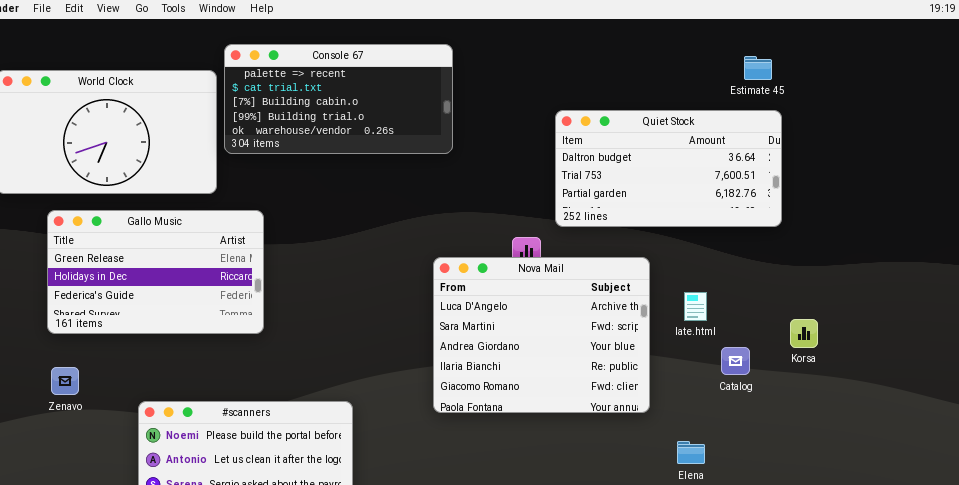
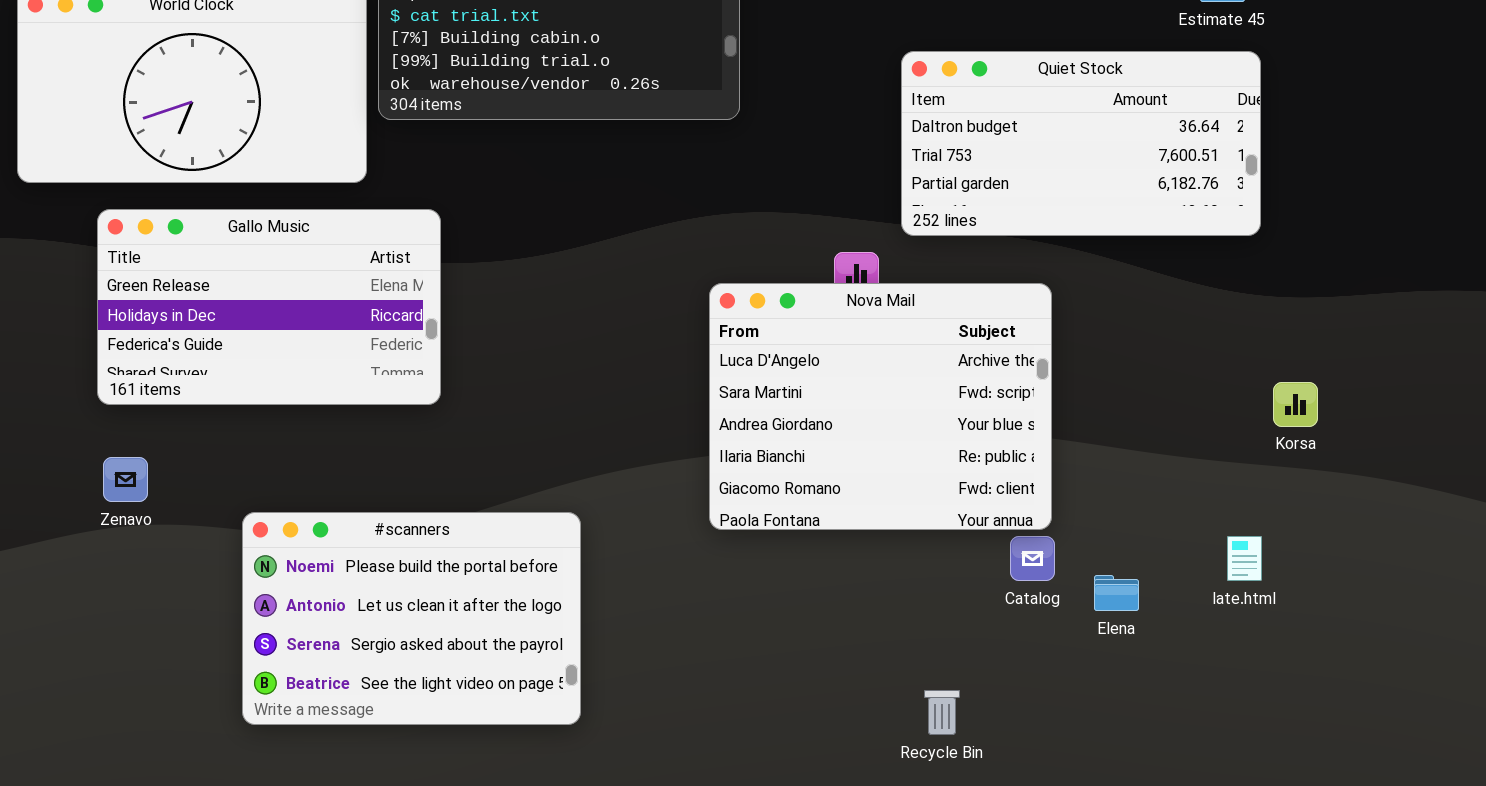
late.html: [684,292,707,321] -> [1227,536,1262,581], moved
Catalog: [721,347,750,375] -> [1010,536,1055,581], moved

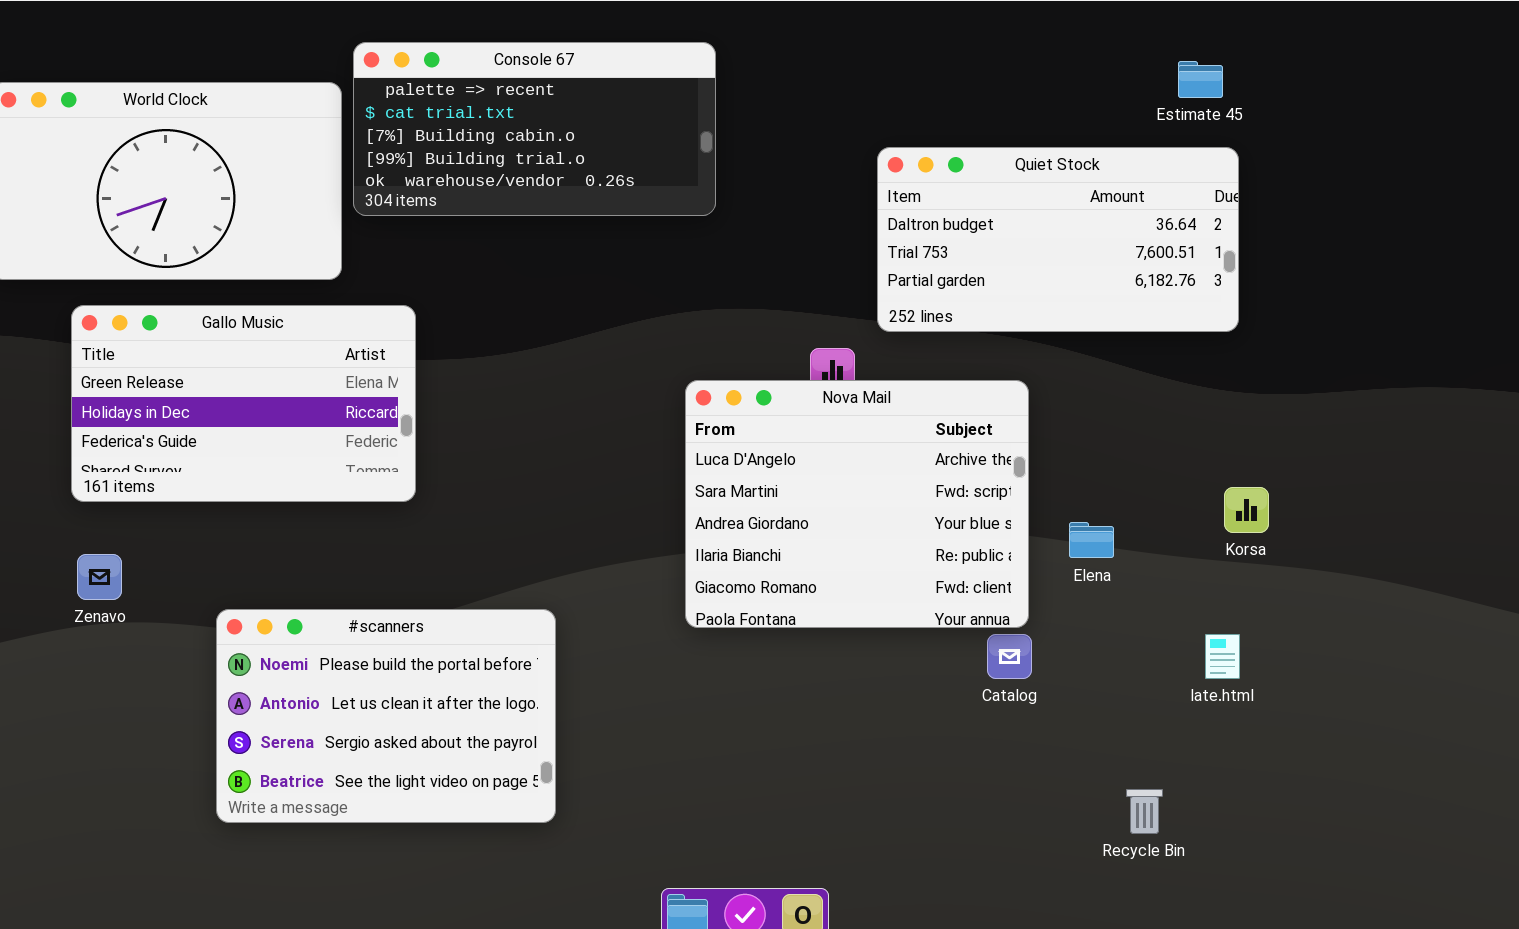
Korsa: [1273,382,1318,427] -> [1224,487,1269,533], moved
Elena: [1094,575,1139,611] -> [1069,522,1114,558], moved
Recycle Bin: [924,690,960,735] -> [1126,789,1163,834], moved

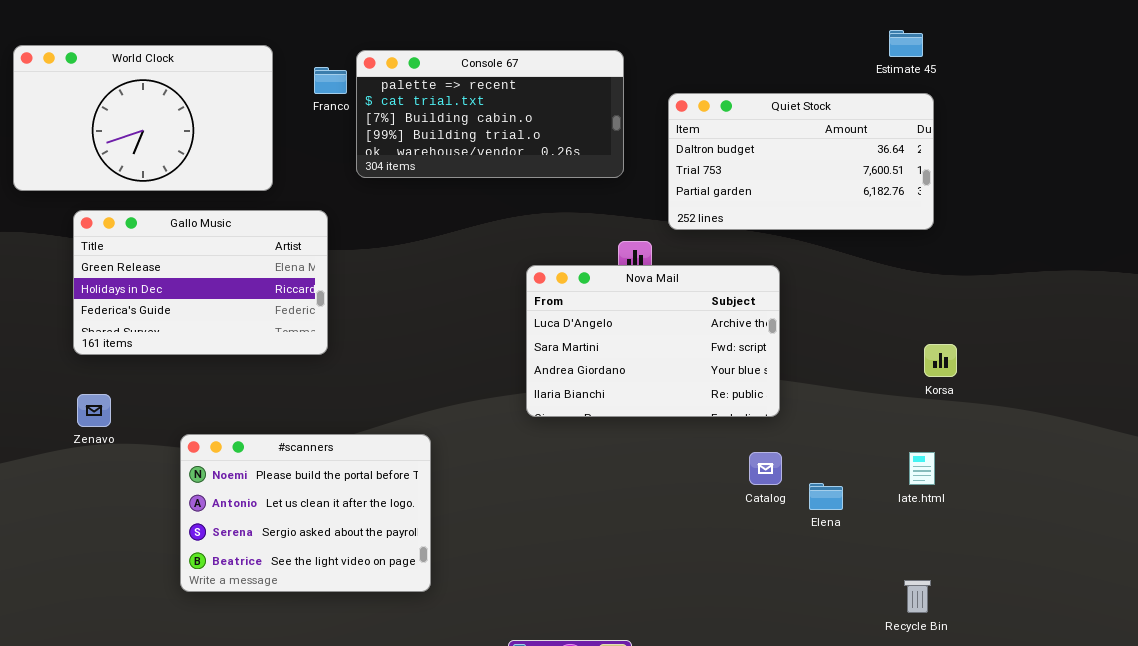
Console 67: [353,42,716,216] -> [356,50,624,178], moved
Nova Mail: [685,380,1029,628] -> [526,265,780,417], resized
Elena: [1069,522,1114,558] -> [809,483,843,510], moved
Recycle Bin: [1126,789,1163,834] -> [904,580,931,613], moved

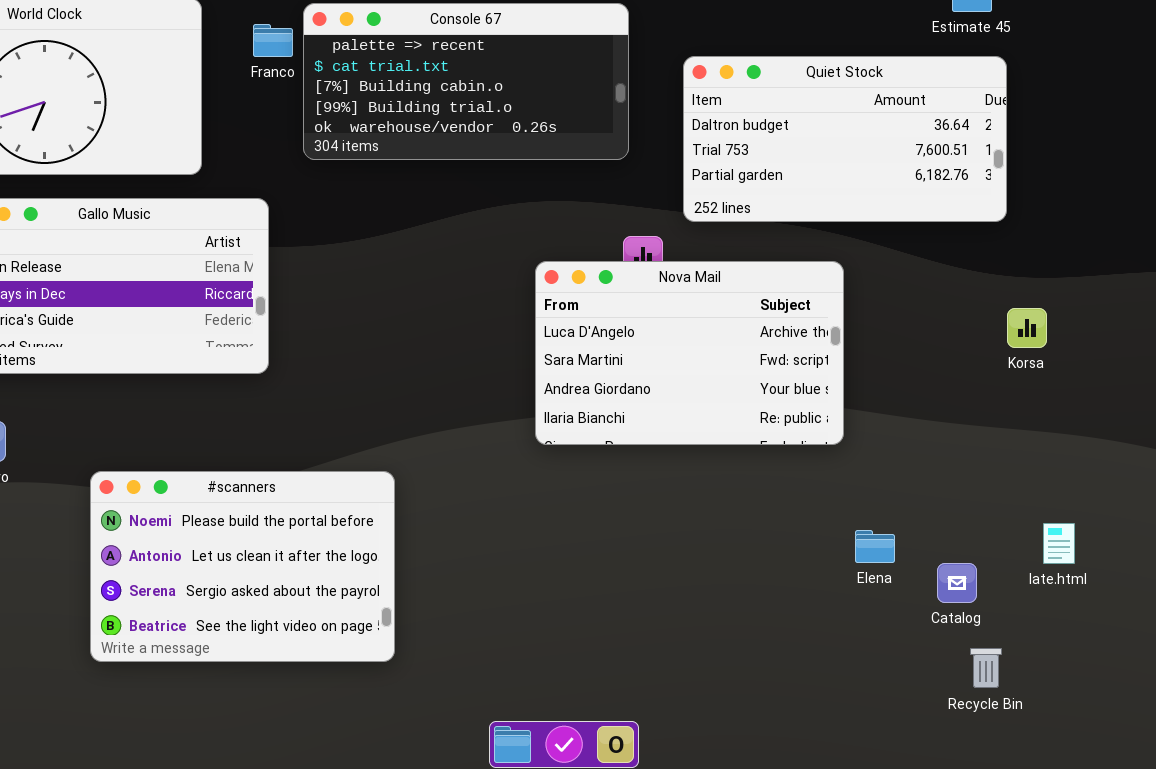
Nova Mail: [526,265,780,417] -> [535,261,844,445], moved
Korsa: [924,344,957,377] -> [1007,308,1047,348], moved
Catalog: [749,452,782,485] -> [937,563,977,603], moved
late.html: [909,452,935,485] -> [1043,523,1075,564], moved

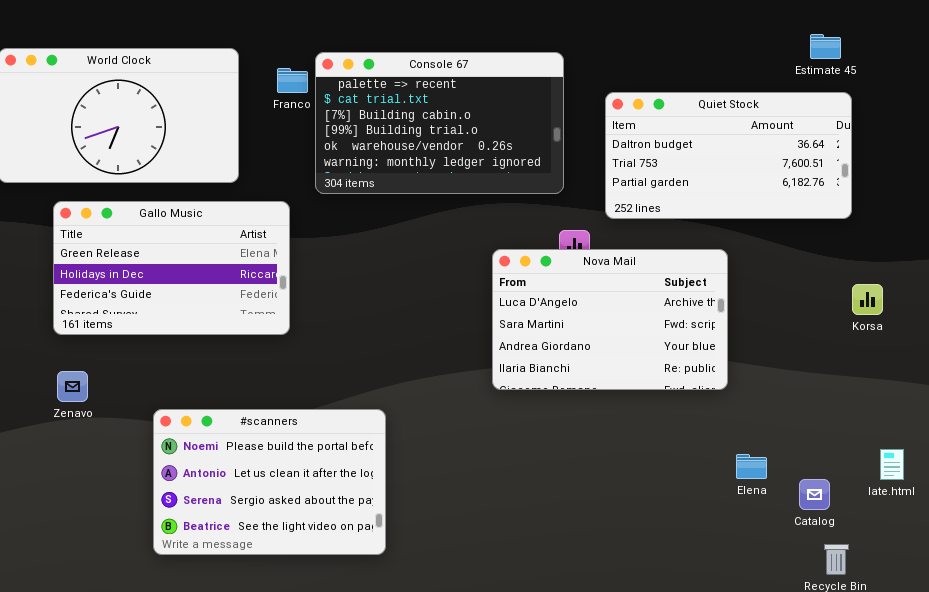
Console 67: [303,3,629,160] -> [315,52,564,194], resized

